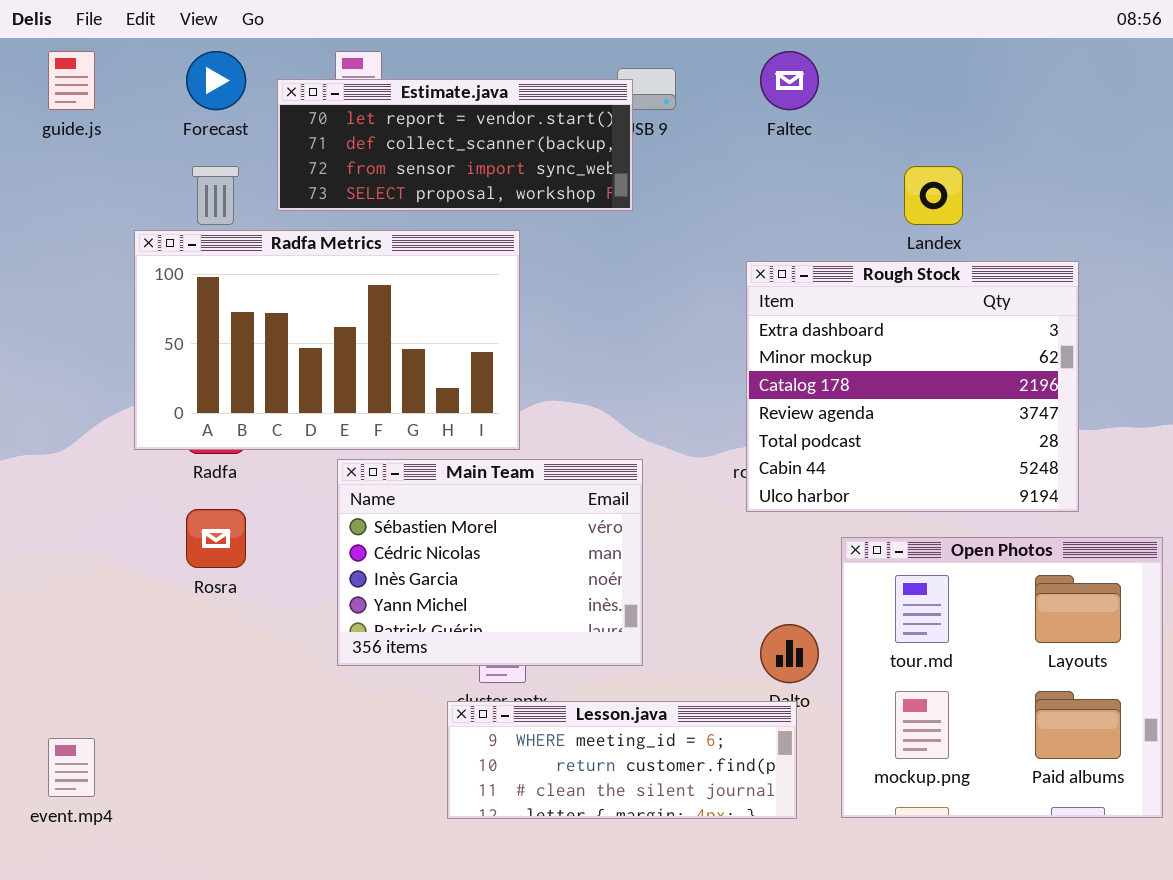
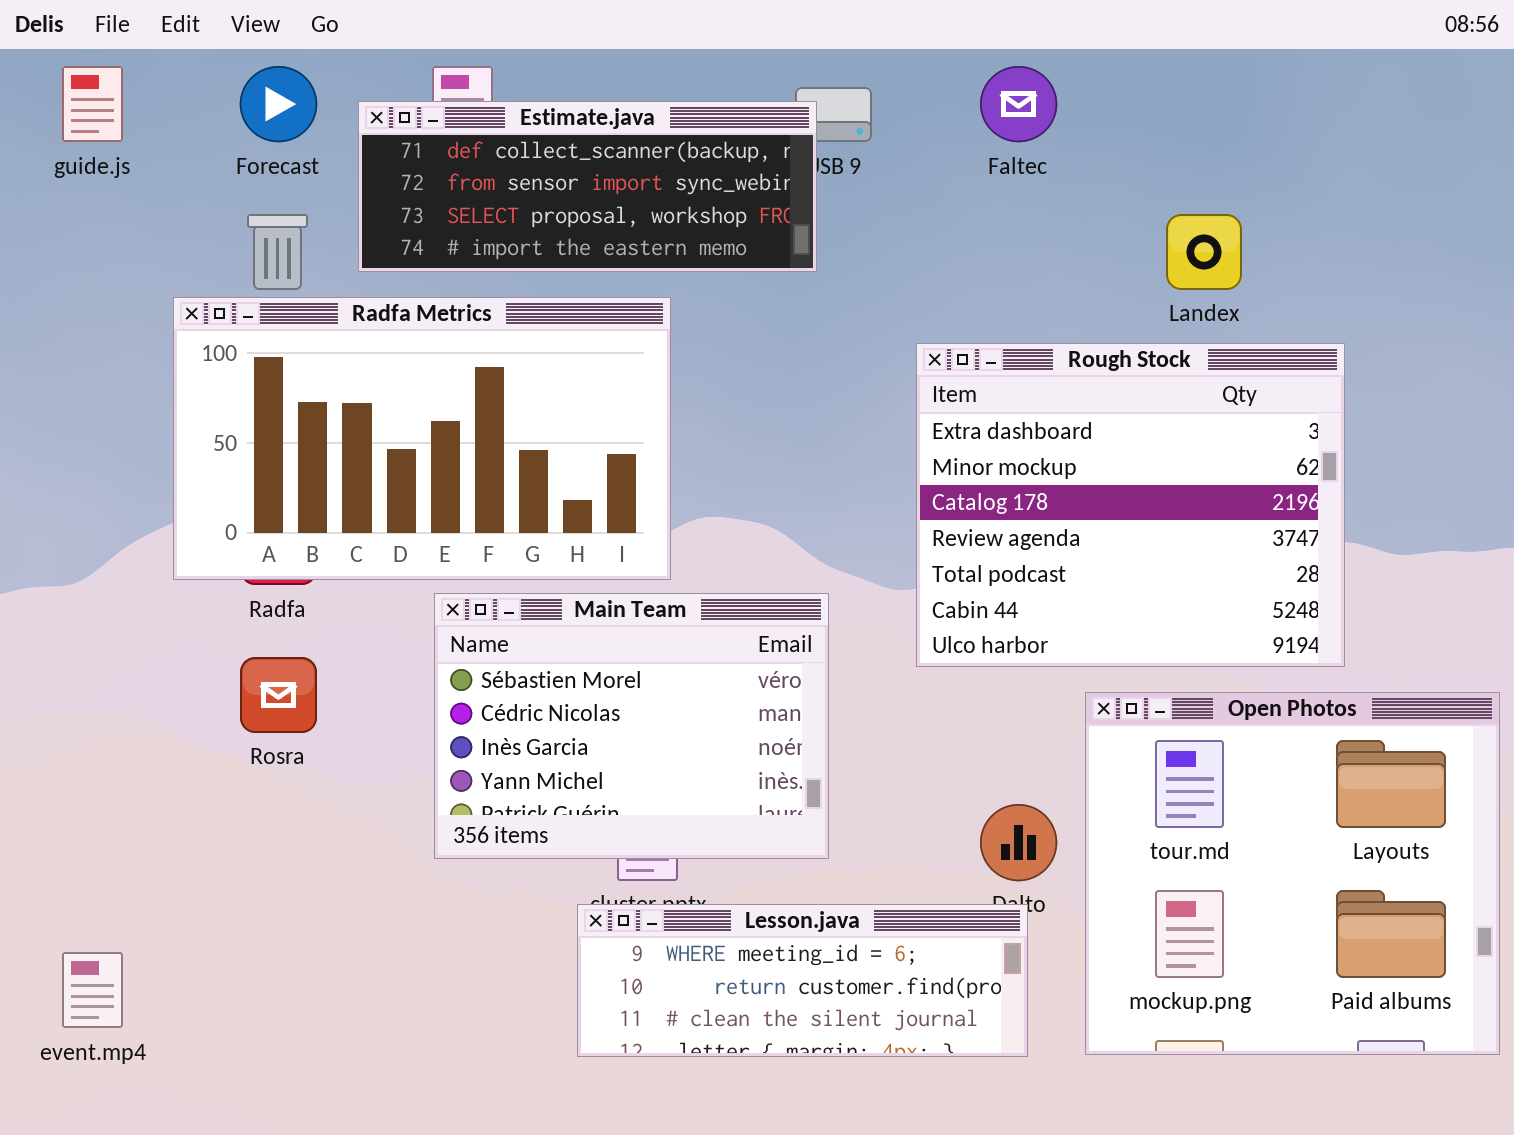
Estimate.java: [277,79,633,211] -> [358,101,817,272], scrolled down 1 row
Rough Stock: [746,261,1079,512] -> [916,343,1345,667], moved

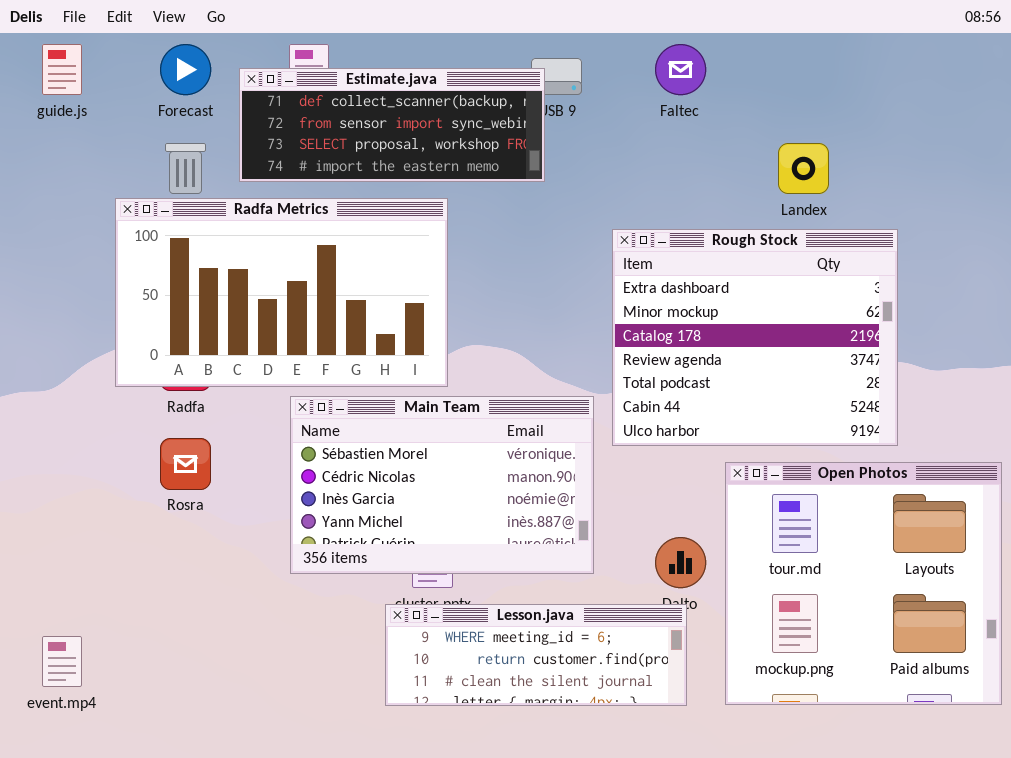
Main Team: [434,593,829,859] -> [290,396,594,574], resized

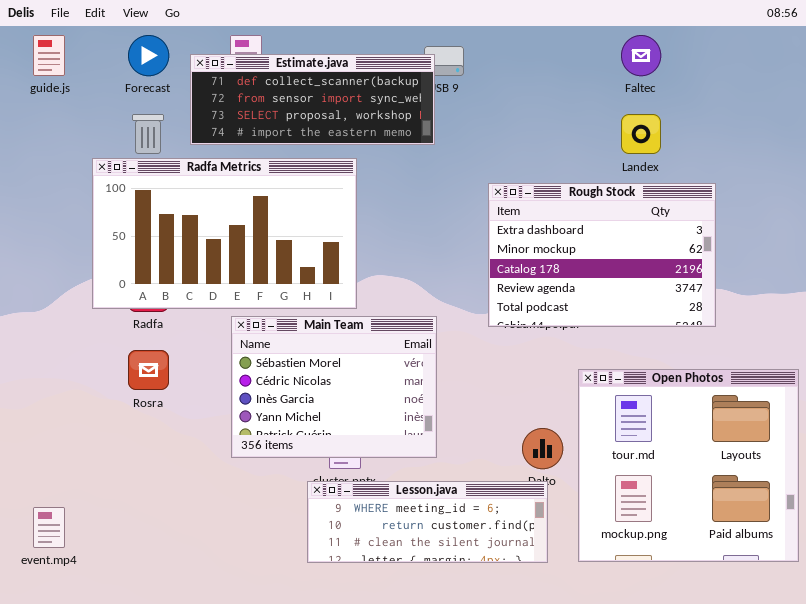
Faltec: [655,44,706,95] -> [621,35,661,76], moved
Rough Stock: [612,229,898,446] -> [488,183,716,327], resized
Main Team: [290,396,594,574] -> [231,316,437,458], resized

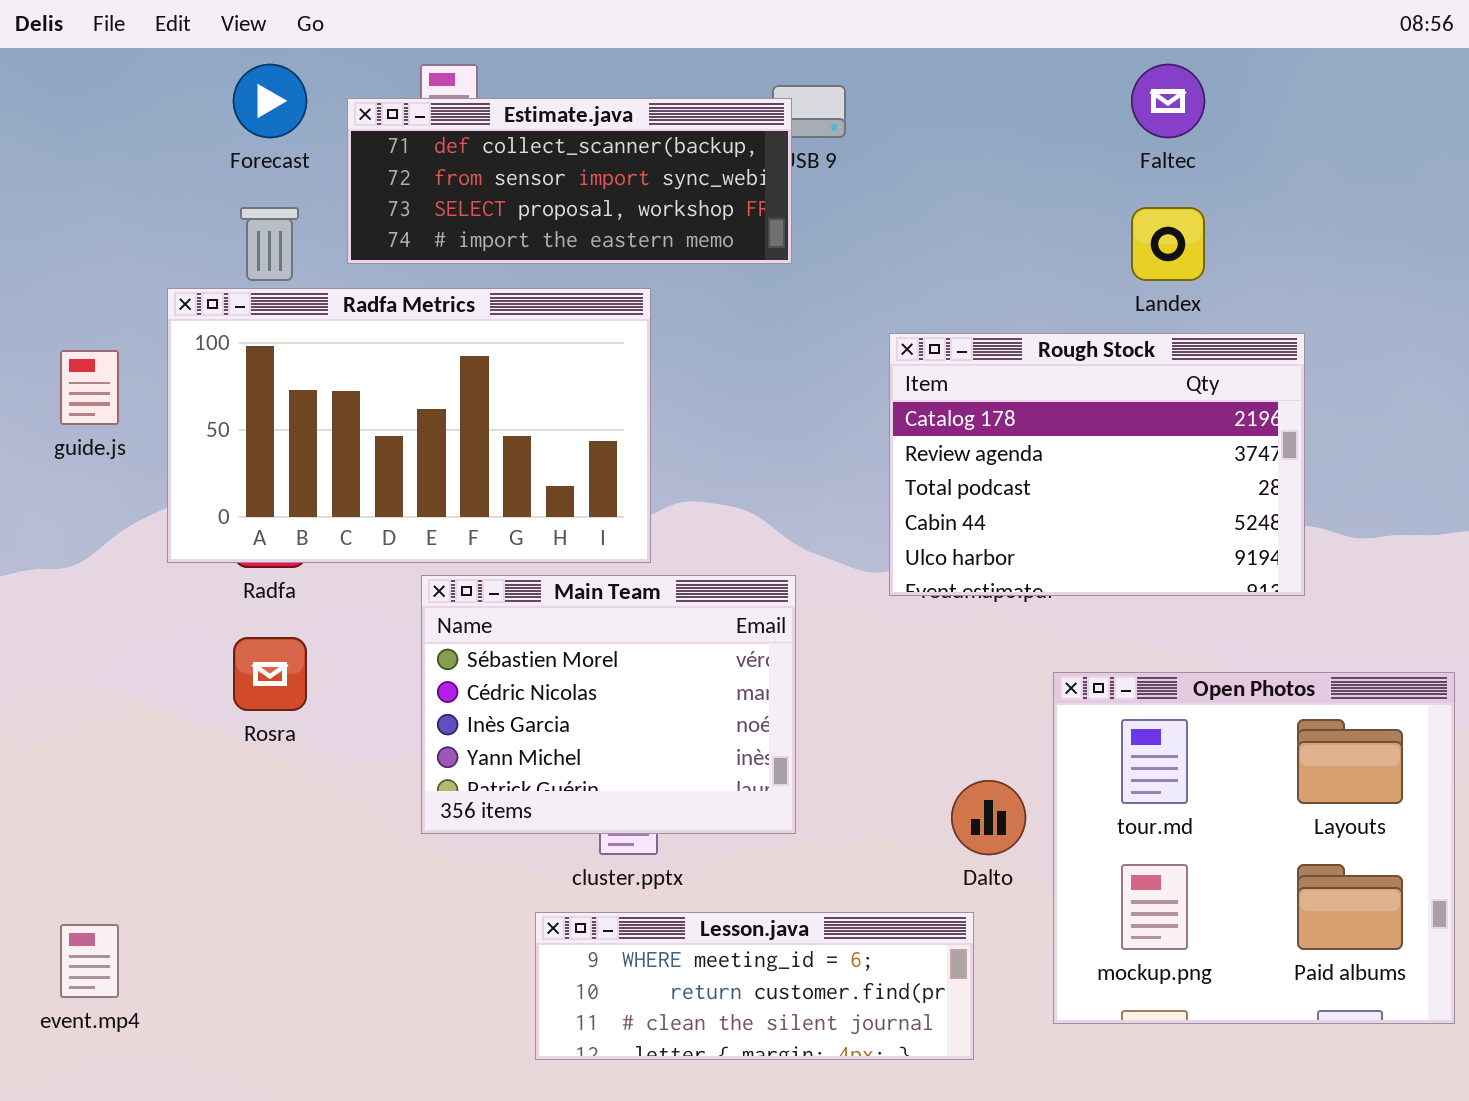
guide.js: [33,35,65,76] -> [60,350,119,425], moved
Rough Stock: [488,183,716,327] -> [889,333,1305,596], scrolled down 2 rows
Lesson.java: [307,481,548,563] -> [535,912,974,1060], moved

